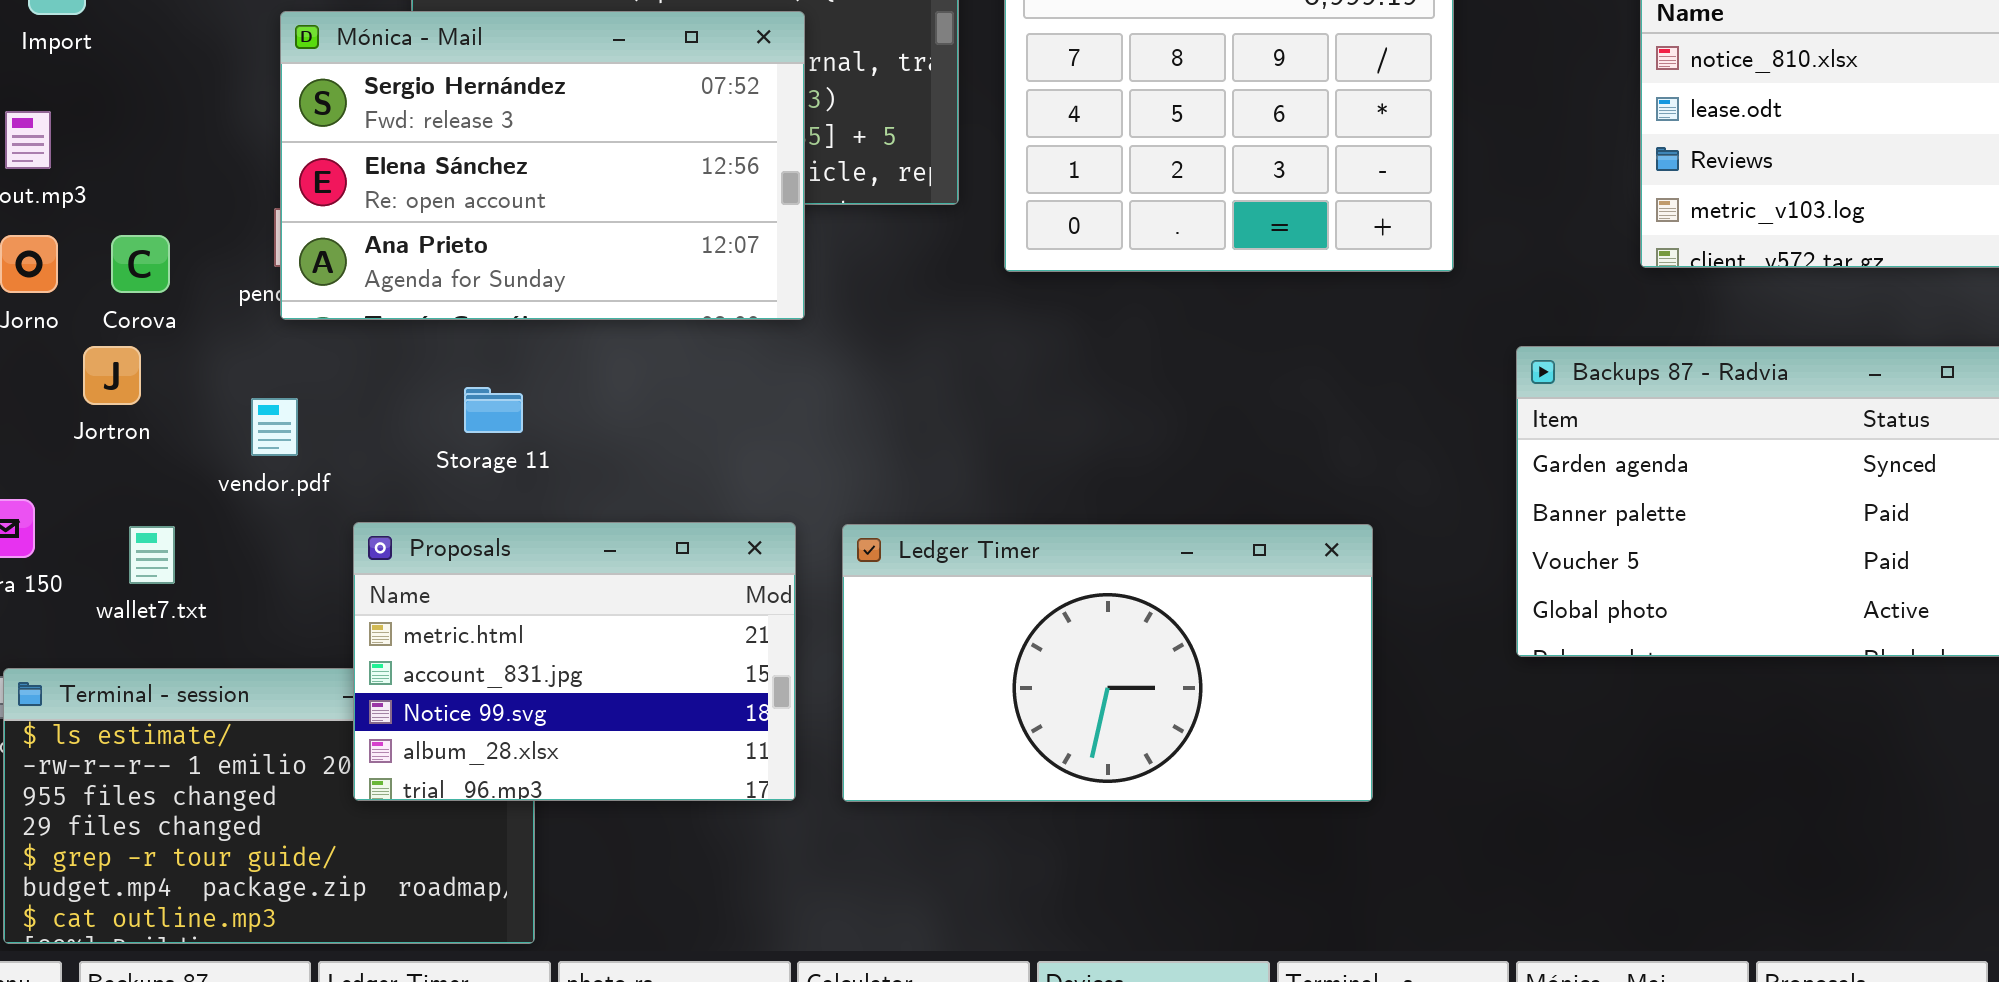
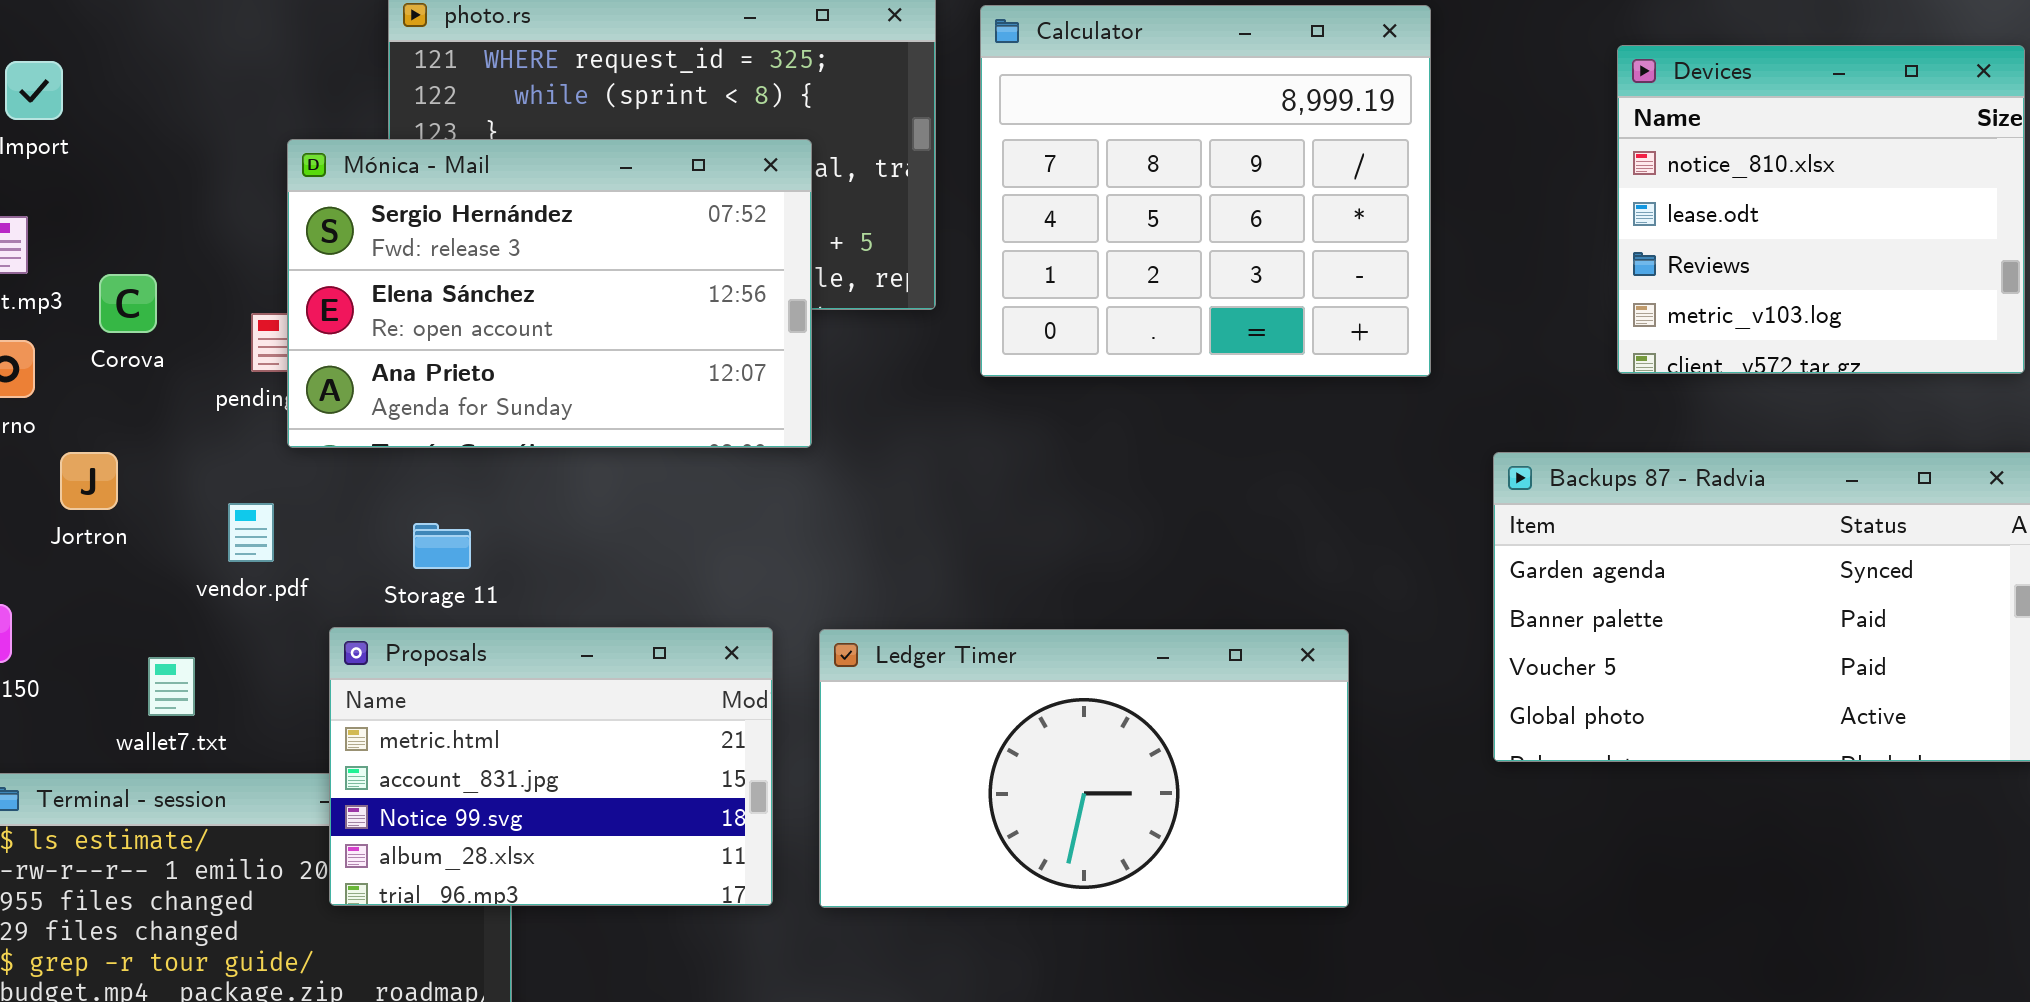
Mónica - Mail: [280,11,805,320] -> [287,139,812,448], moved
Corova: [111,235,170,293] -> [99,274,157,333], moved
Storage 11: [464,387,523,433] -> [413,523,471,569], moved
wallet7.txt: [129,526,175,584] -> [148,657,195,716], moved

